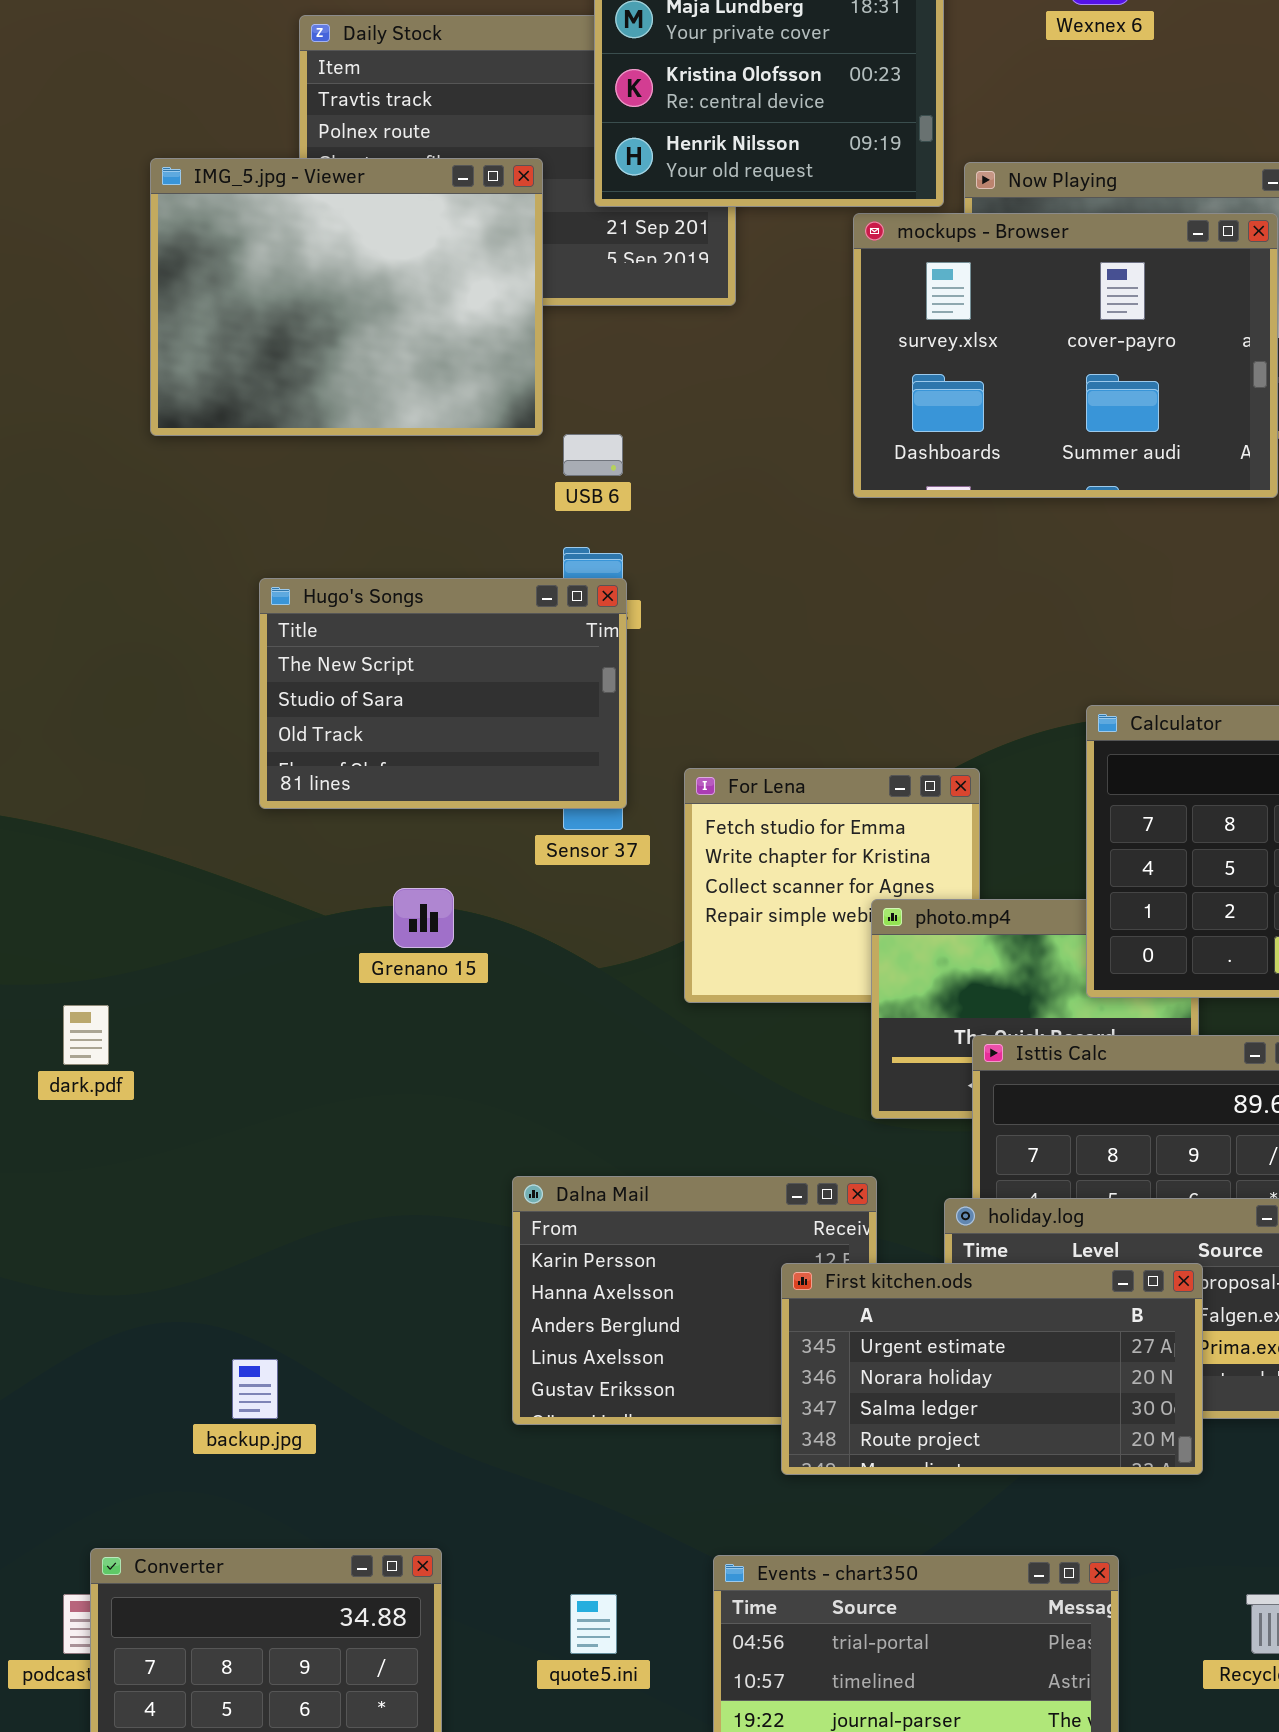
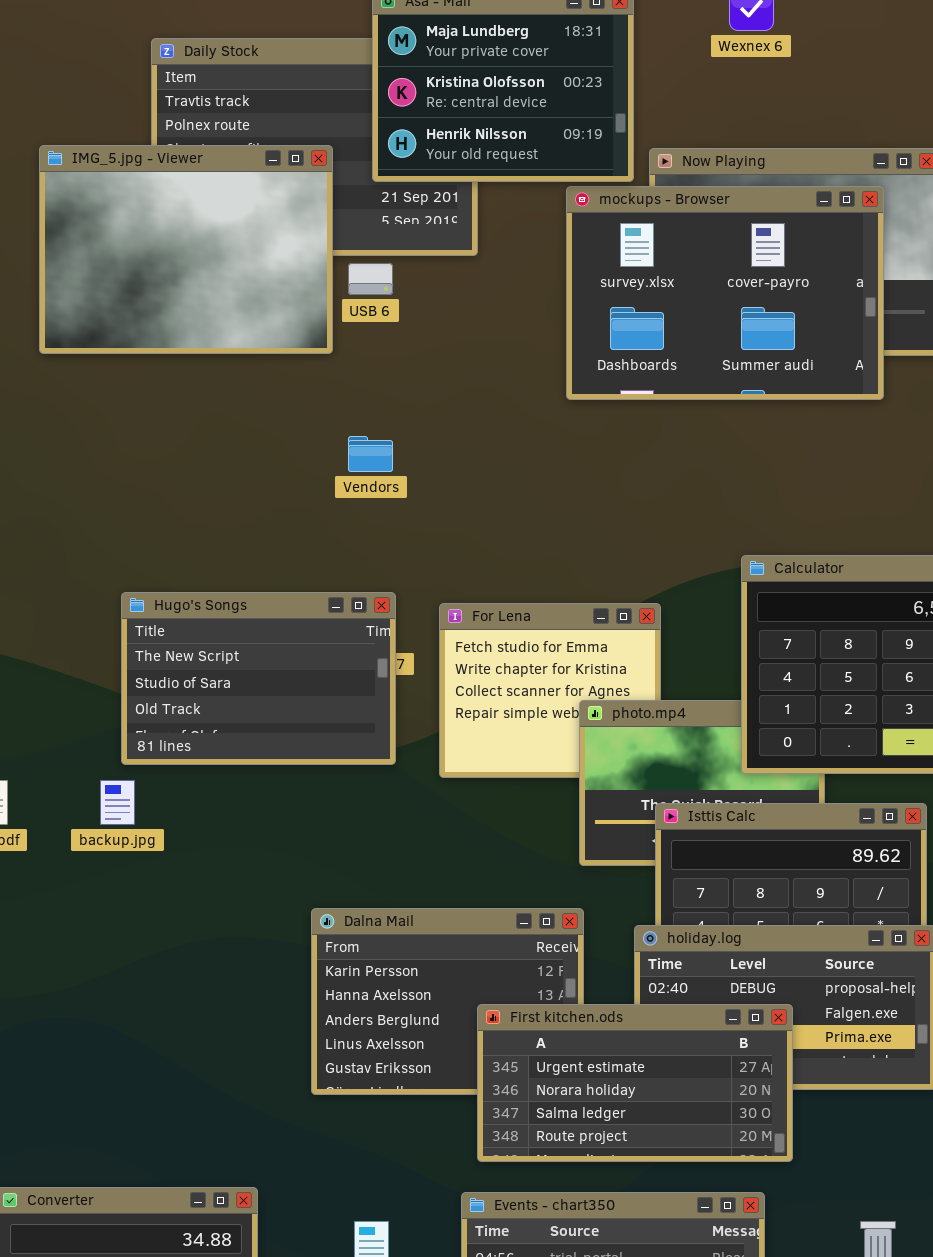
USB 6: [563,434,623,476] -> [348,263,393,295], moved
Hugo's Songs: [259,578,627,809] -> [121,592,396,765], moved
First kitchen.ods: [781,1263,1203,1475] -> [477,1004,793,1162], moved
backup.jpg: [232,1359,278,1419] -> [100,780,135,825], moved

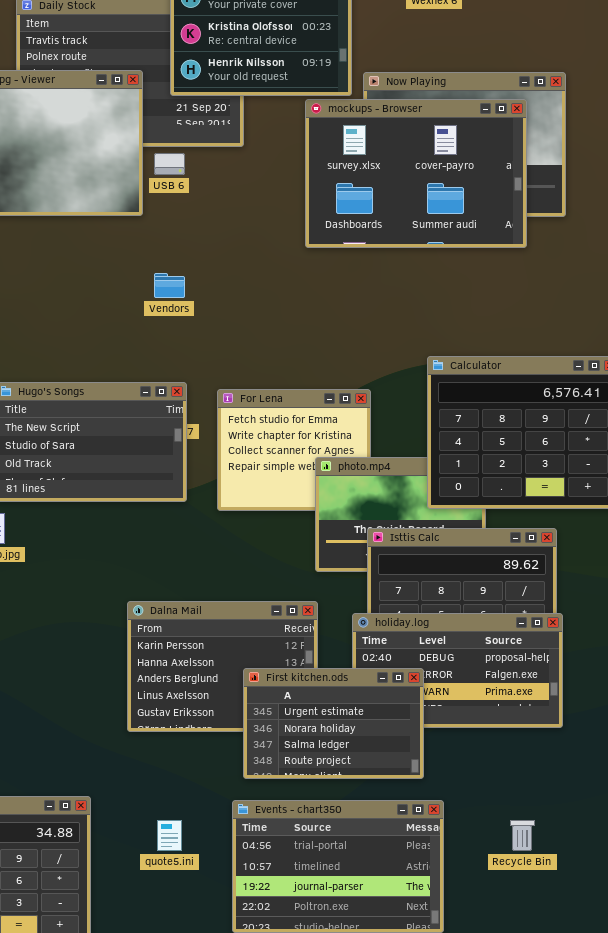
First kitchen.ods: [477,1004,793,1162] -> [243,668,424,779], resized

